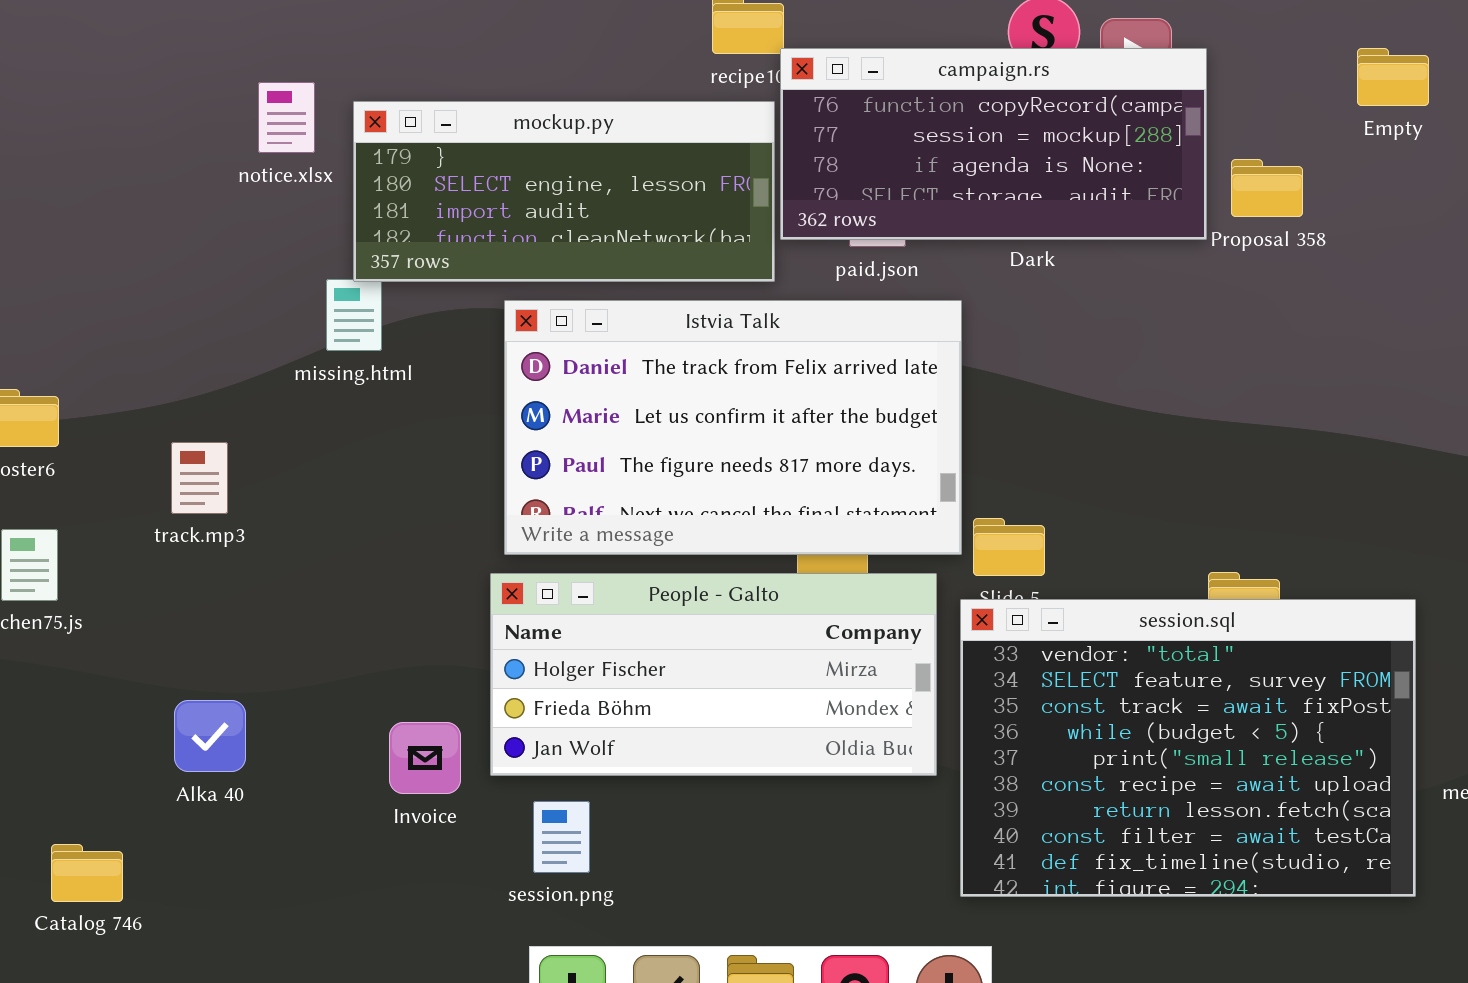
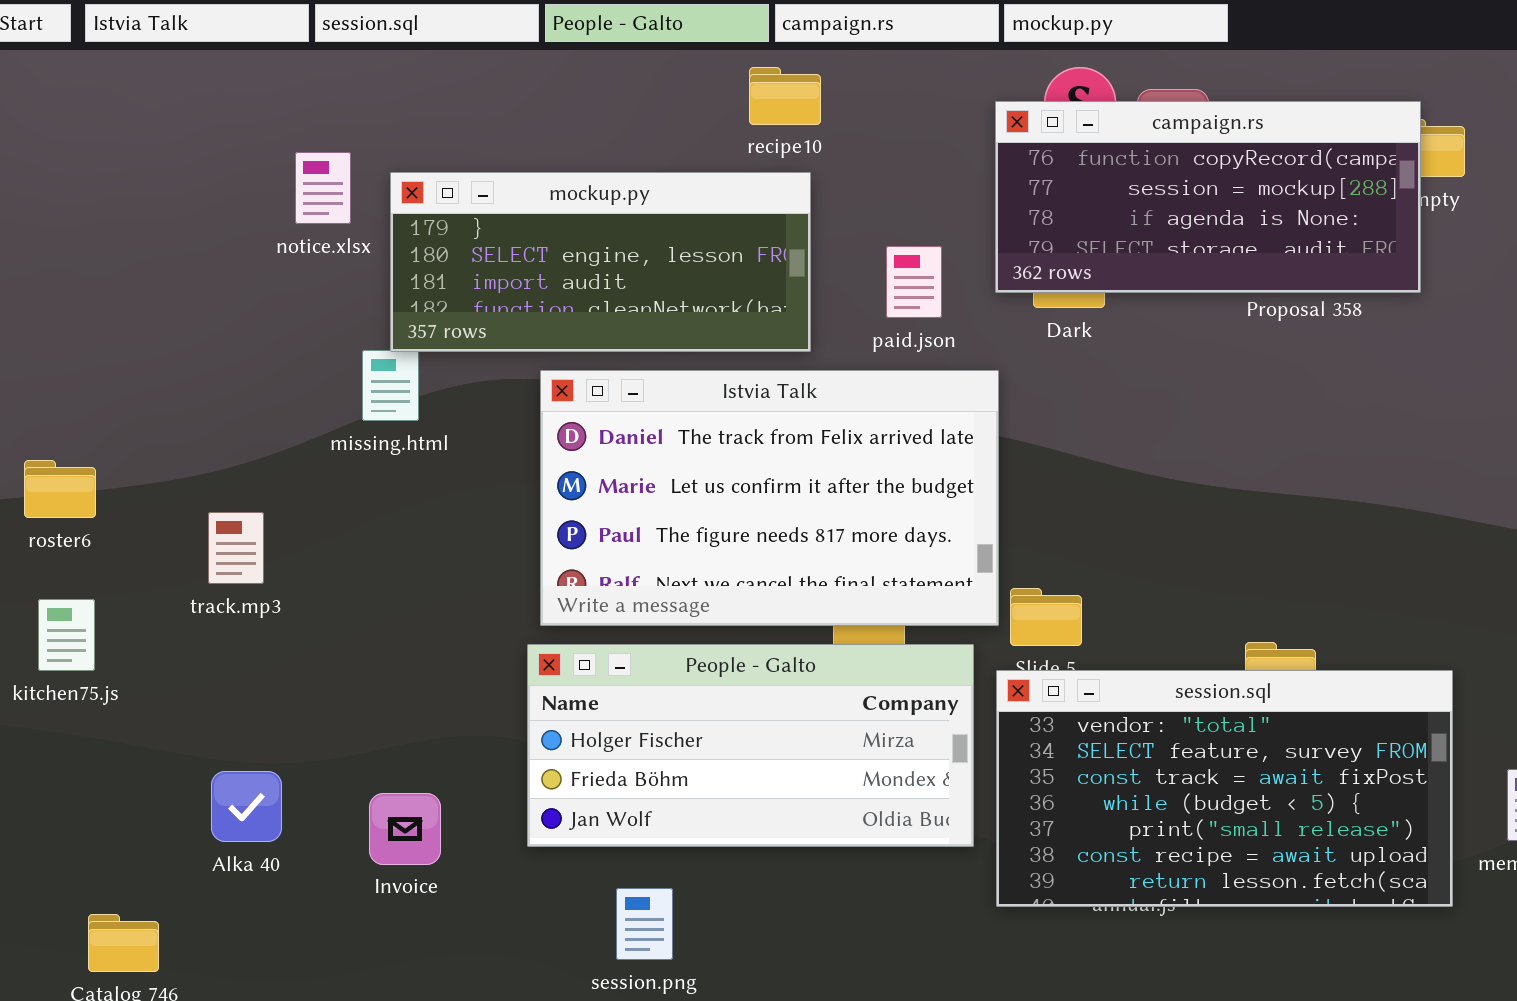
campaign.rs: [780,48,1207,240] -> [995,101,1421,293], moved
session.sql: [960,599,1416,897] -> [996,670,1453,907], resized
Invoice: [389,722,461,794] -> [369,793,441,865], moved
session.png: [533,801,590,873] -> [616,888,673,960], moved

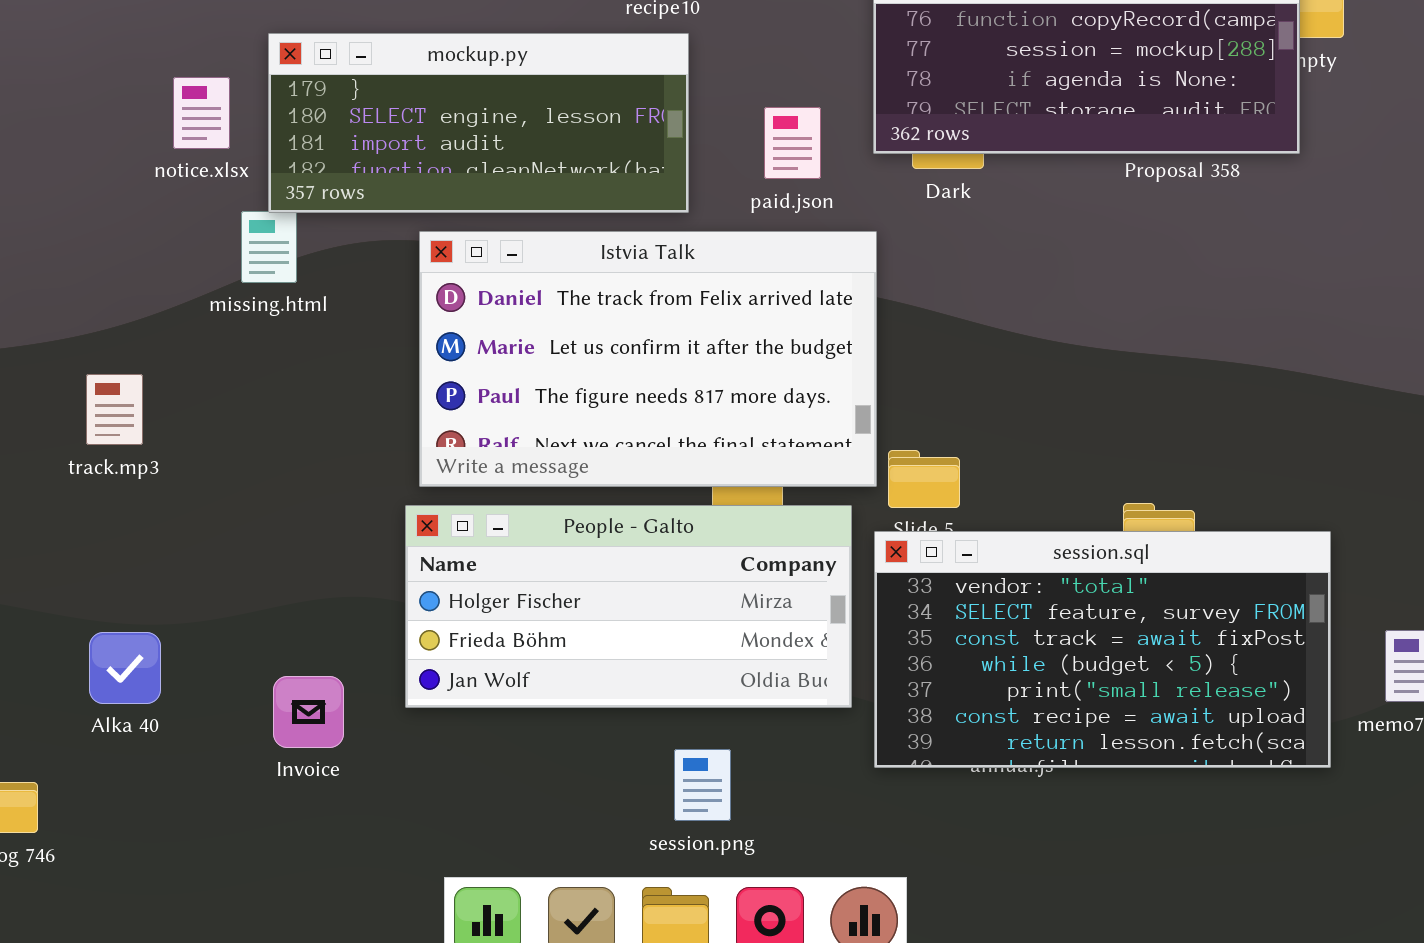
notice.xlsx: [295,152,351,224] -> [173,77,230,149], moved
Invoice: [369,793,441,865] -> [273,676,344,748], moved
session.png: [616,888,673,960] -> [674,749,731,821], moved

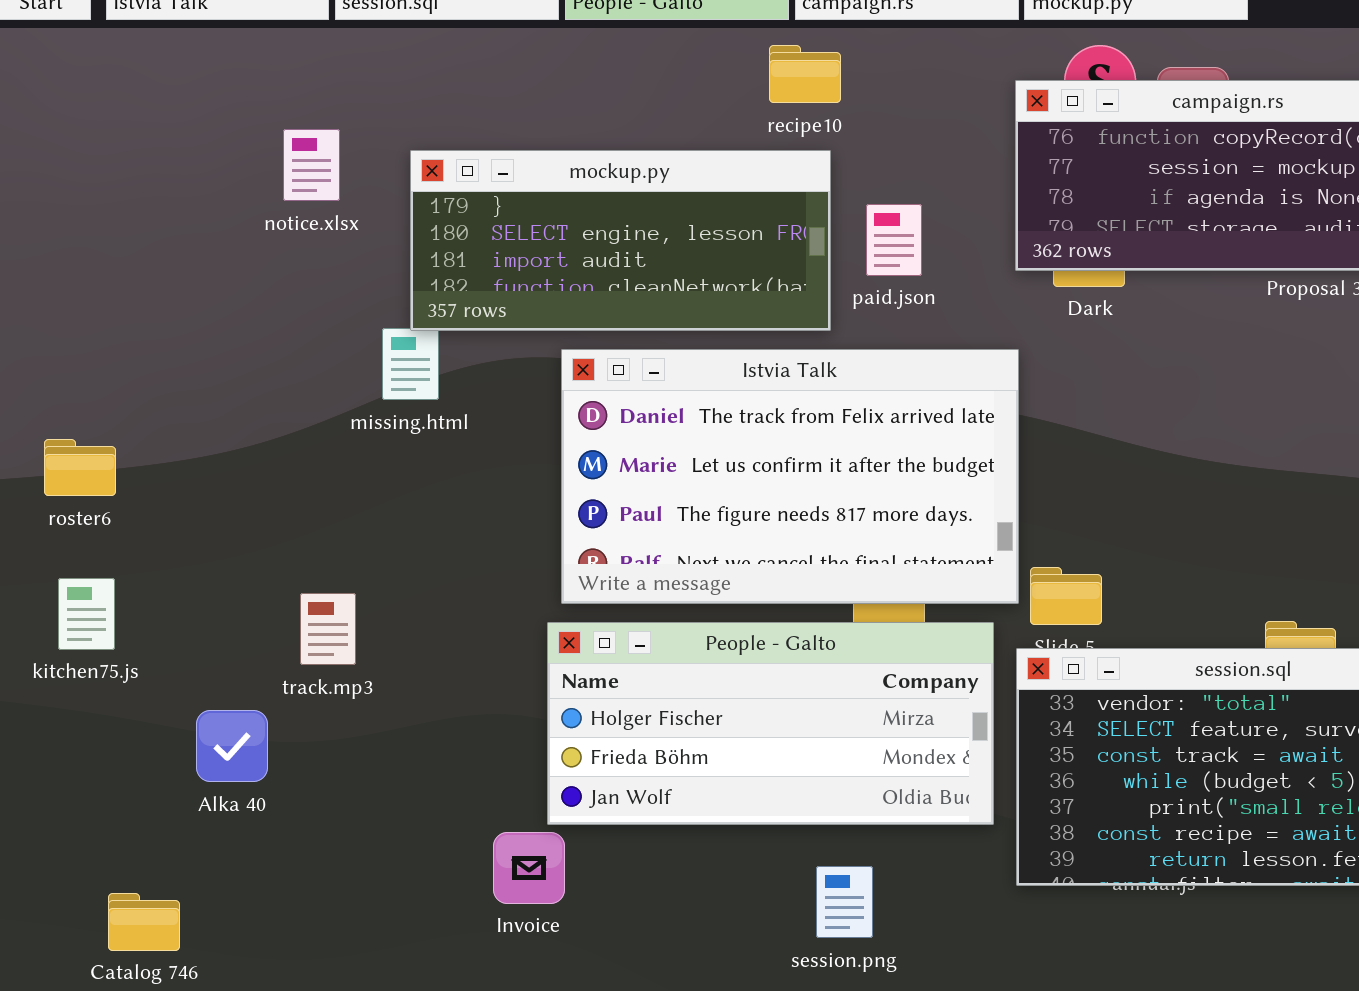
notice.xlsx: [173,77,230,149] -> [283,129,340,201], moved
paid.json: [764,107,821,179] -> [866,204,922,276], moved
track.mp3: [86,374,143,445] -> [300,593,356,665], moved
Alka 40: [89,632,161,704] -> [196,710,268,782], moved
Invoice: [273,676,344,748] -> [493,832,565,904], moved

